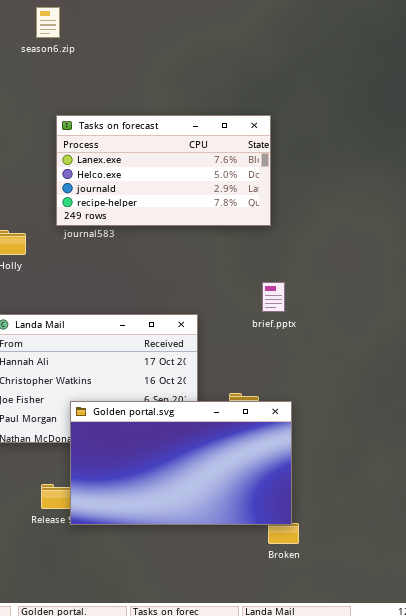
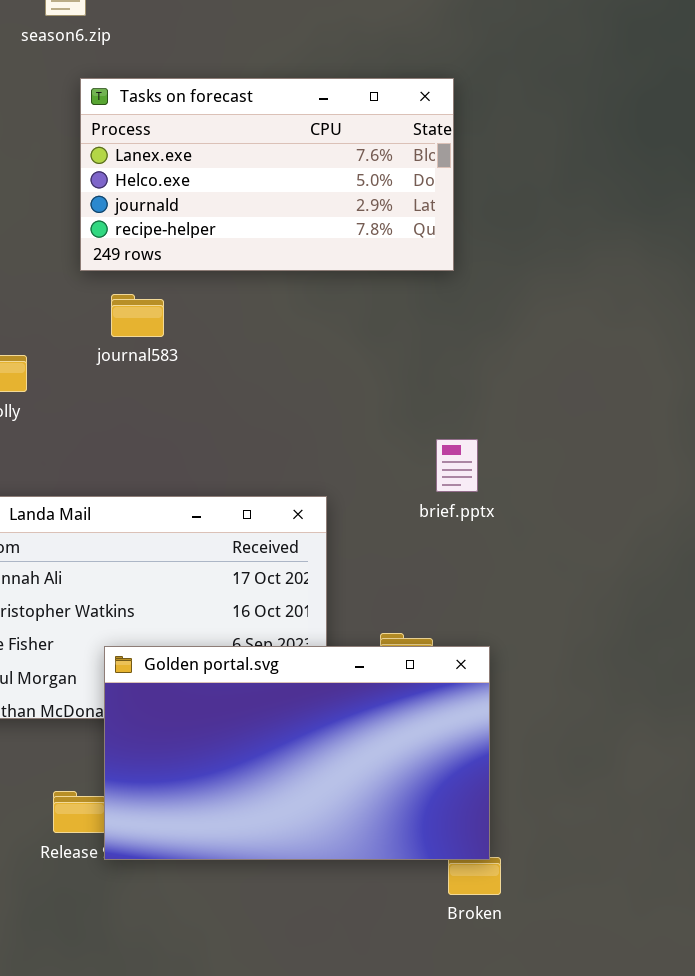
Tasks on forecast: [56,115,271,226] -> [80,78,454,271], moved

